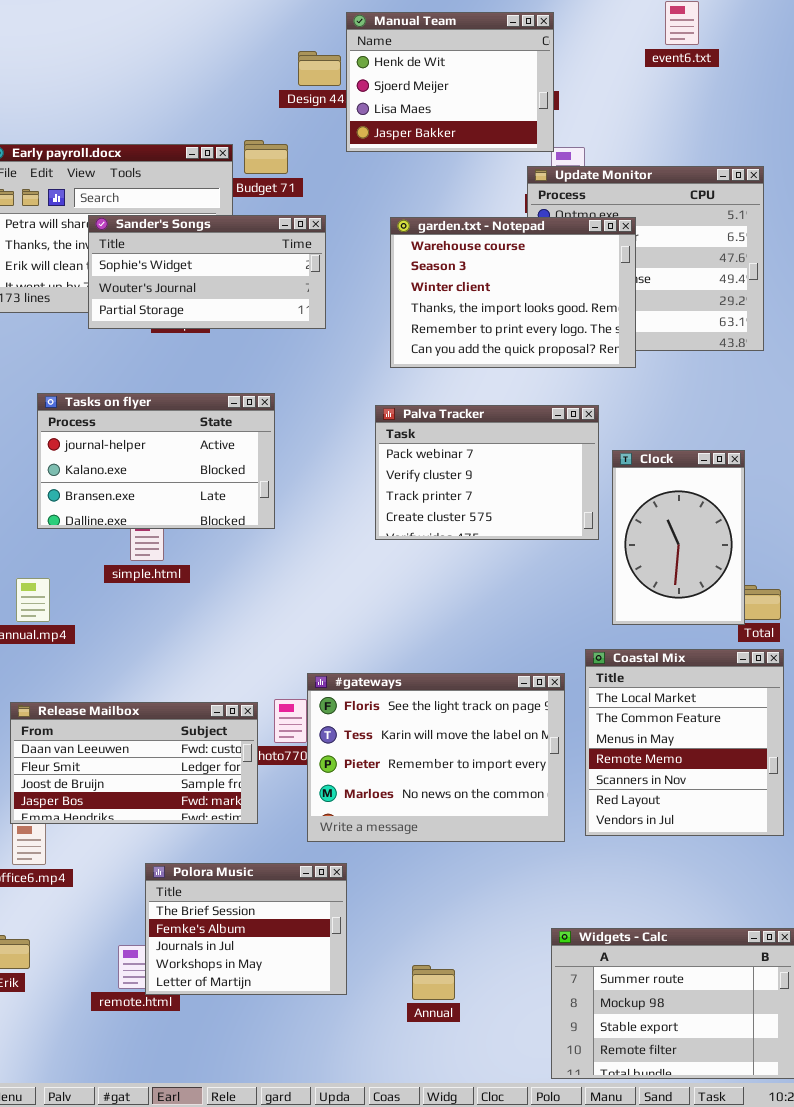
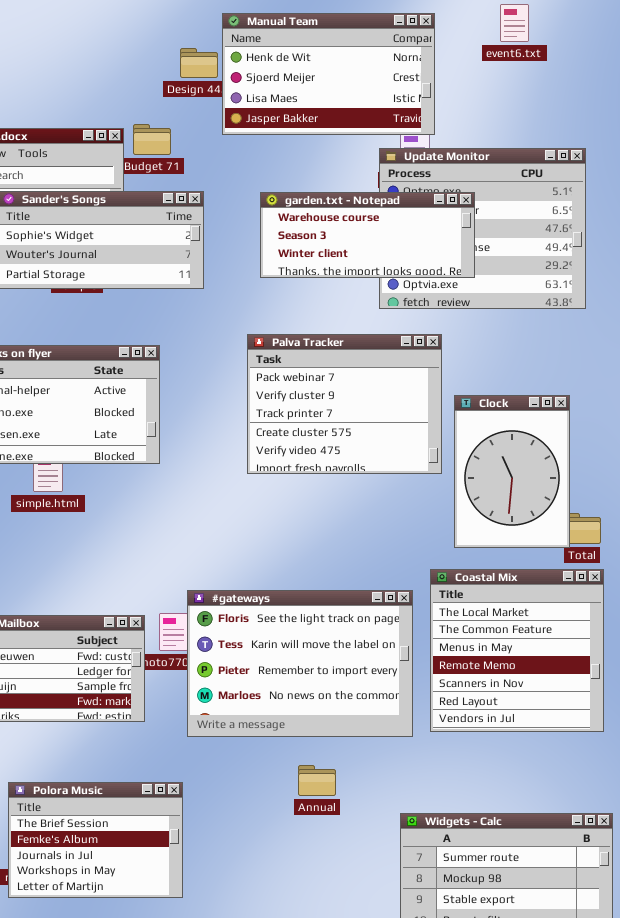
Manual Team: [346,12,554,152] -> [222,13,435,135], resized
garden.txt - Notepad: [390,217,636,368] -> [260,192,475,278], resized
Palva Tracker: [375,405,599,540] -> [247,334,442,474], resized
Polora Music: [145,863,347,995] -> [8,782,183,898], moved
Annual: [412,965,455,1000] -> [298,765,336,796], moved

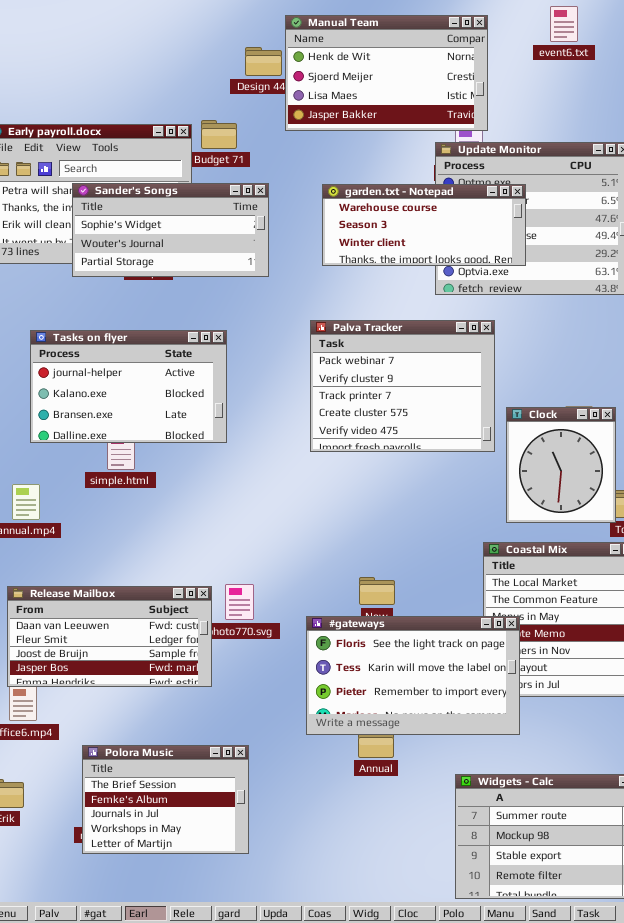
Clock: [454,395,570,548] -> [506,407,616,523], resized
#gateways: [187,590,413,737] -> [306,616,520,735], moved, resized

